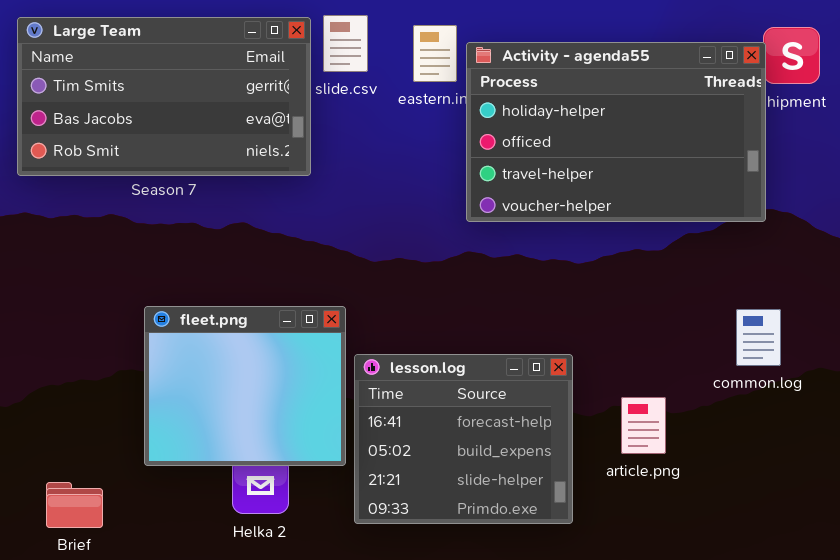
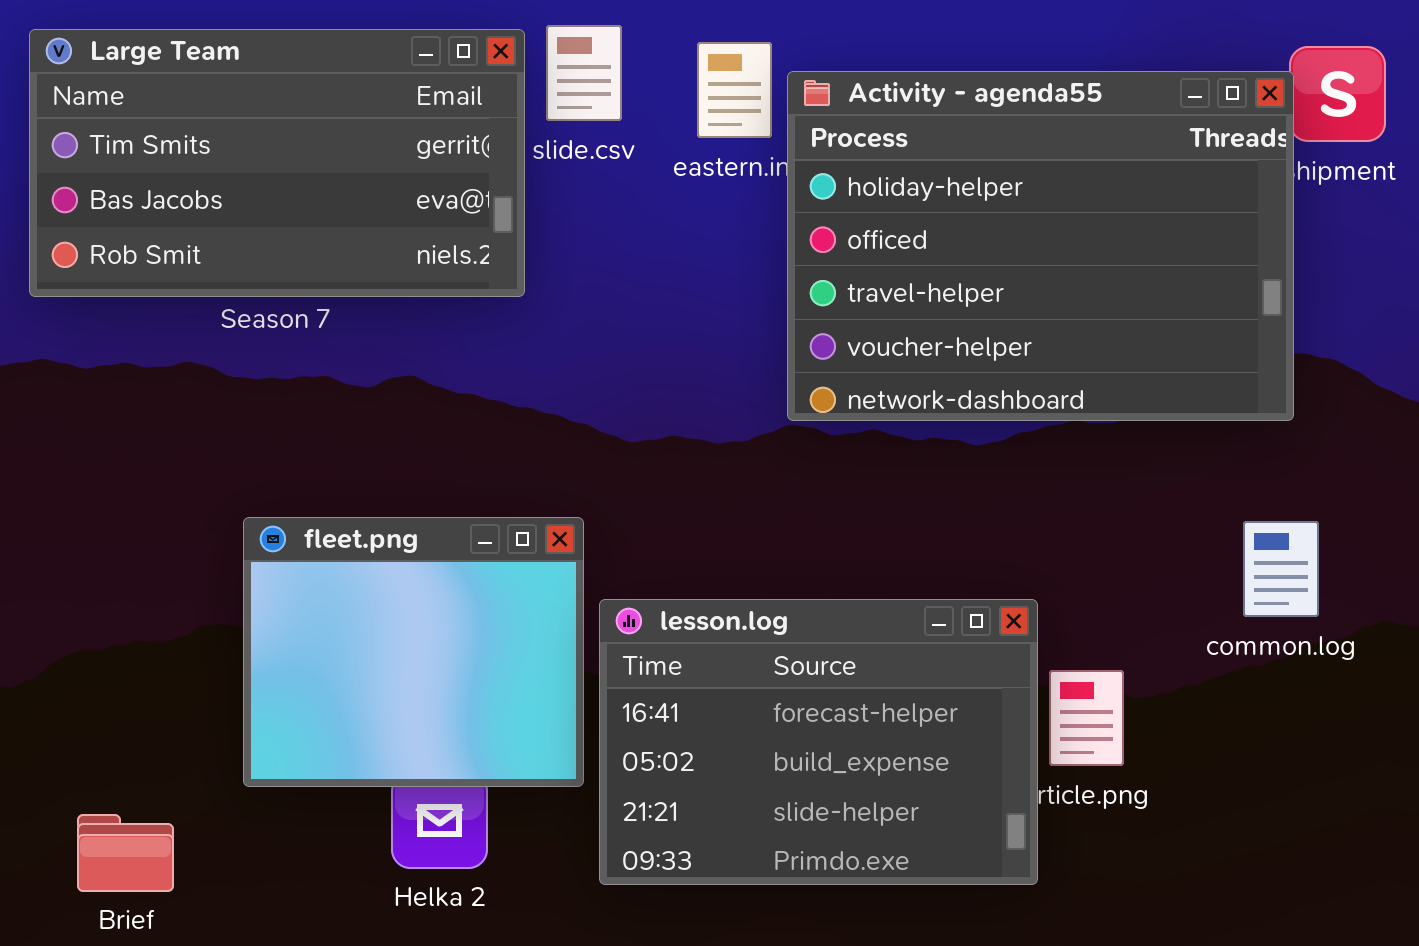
Activity - agenda55: [466,42,766,222] -> [787,71,1294,421], resized
lesson.log: [354,354,573,524] -> [599,599,1038,885], resized

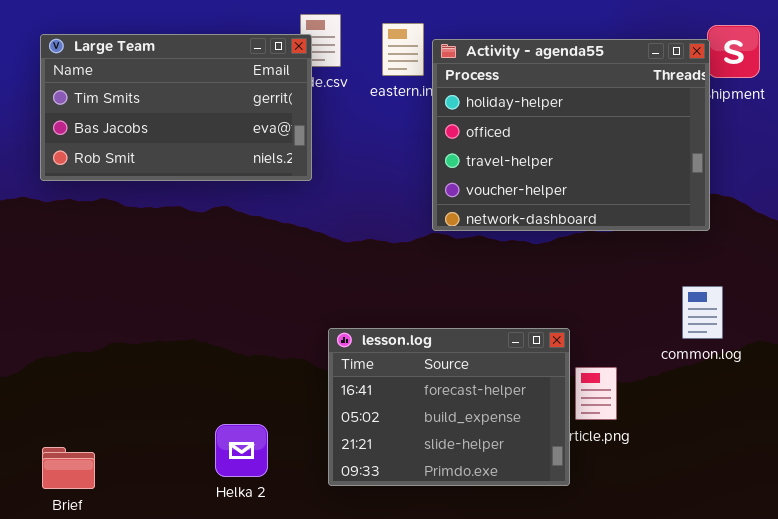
Large Team: [29,29,525,297] -> [40,34,312,181], moved
fleet.png: [243,517,584,787] -> none, closed

